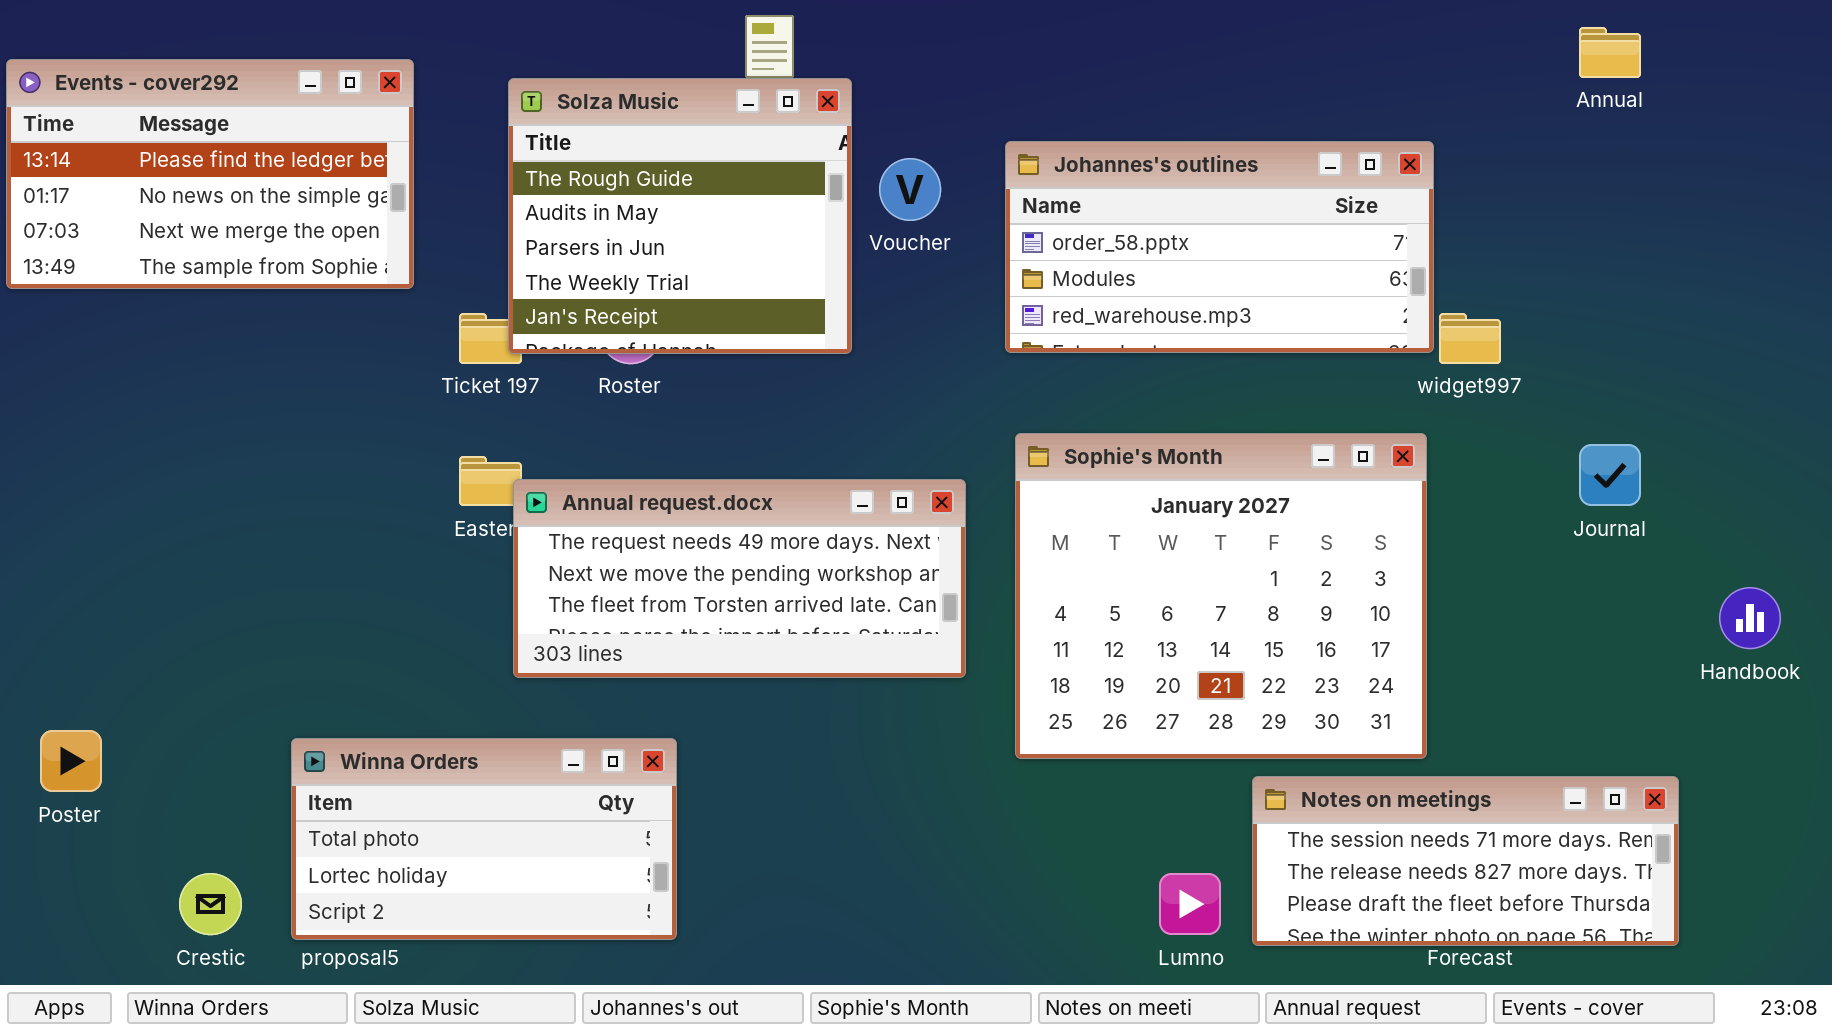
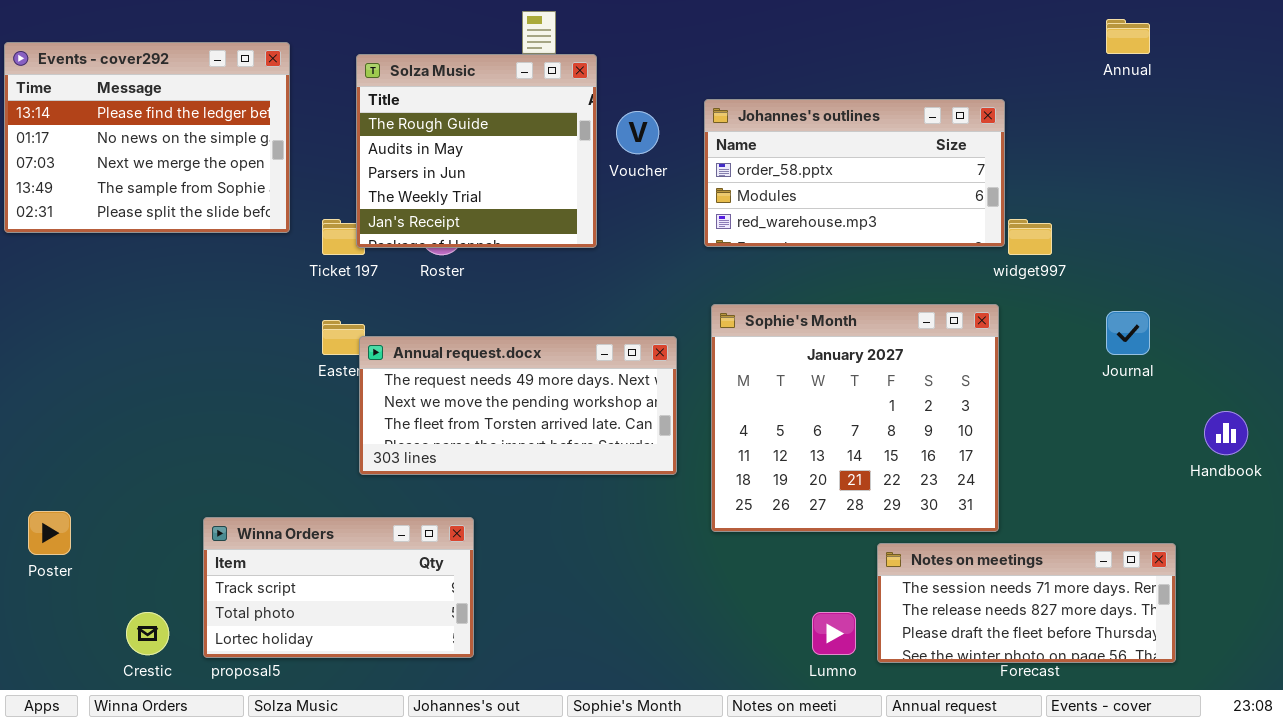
Events - cover292: [6,59,414,289] -> [4,42,290,233], resized
Winna Orders: [291,738,677,940] -> [203,517,474,658], scrolled up 1 row

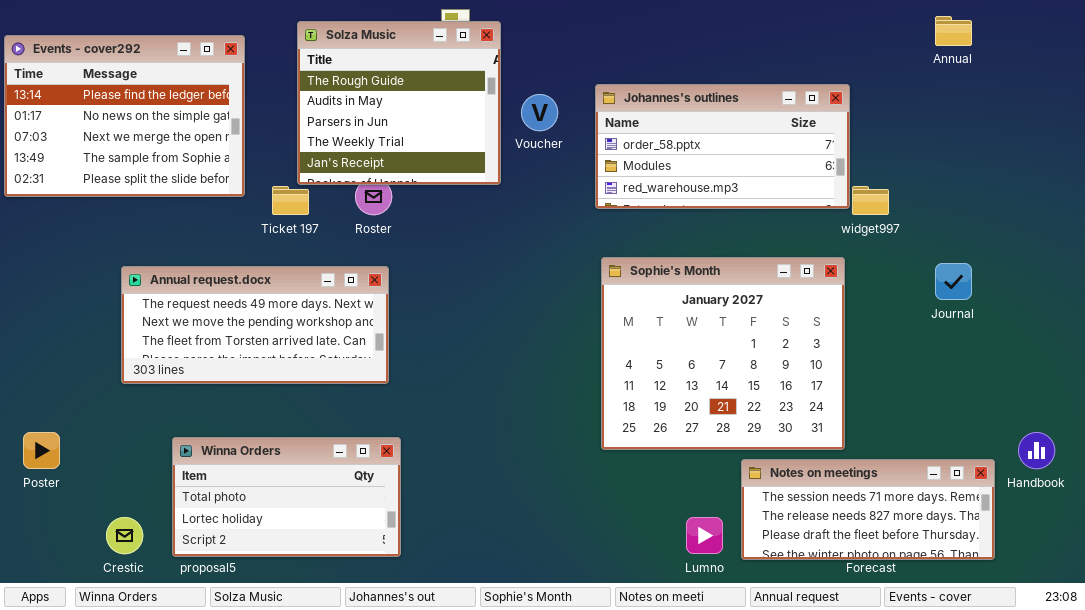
Solza Music: [356,54,597,248] -> [297,21,501,185], moved
Annual request.docx: [359,336,677,475] -> [121,266,389,384], moved
Handbook: [1204,411,1248,455] -> [1018,432,1055,469], moved
Winna Orders: [203,517,474,658] -> [172,437,401,557], scrolled down 1 row

